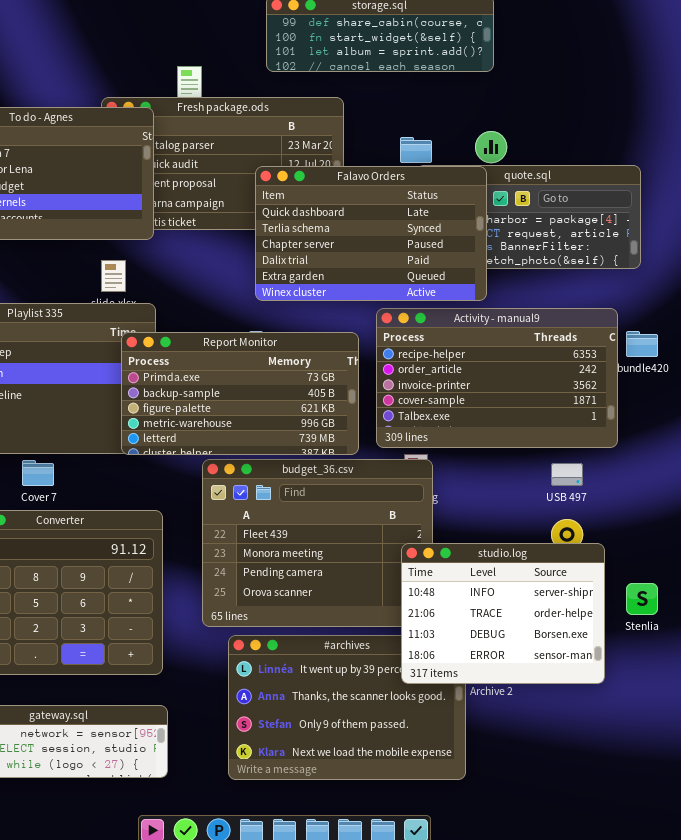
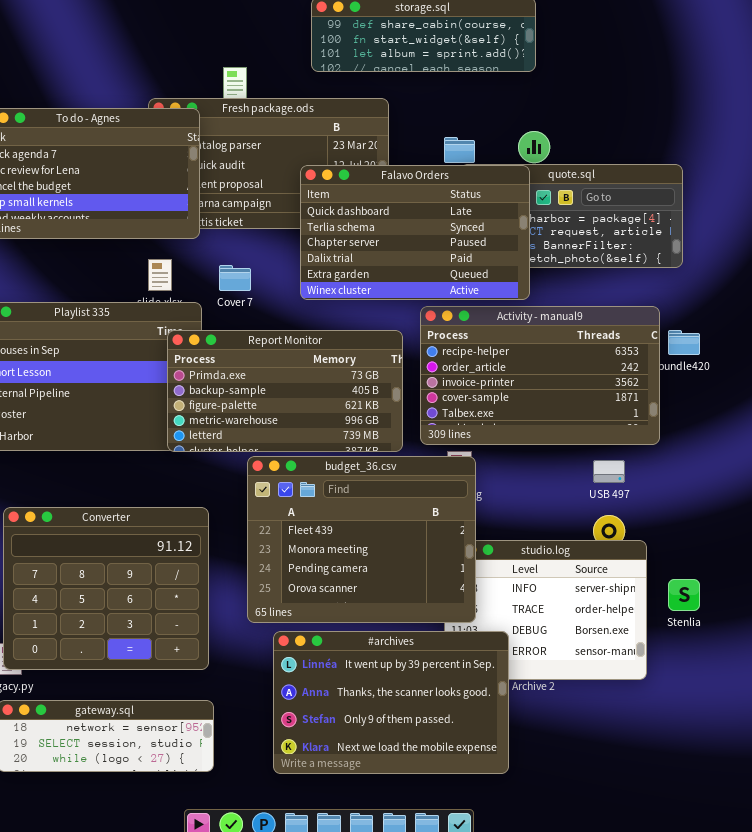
budget_36.csv: [202,459,433,627] -> [247,456,476,623], raised
Cover 7: [22,460,54,486] -> [219,265,251,291], moved
#archives: [228,635,466,780] -> [273,631,509,774], raised

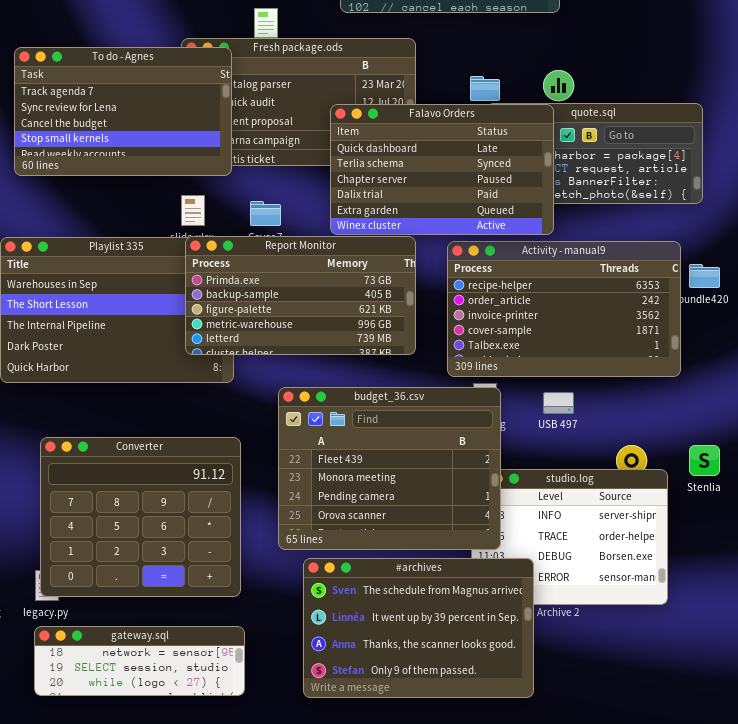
Report Monitor: [167,330,403,452] -> [185,236,416,355], moved
USB 497: [593,460,625,483] -> [543,392,574,414], moved
Stenlia: [668,579,700,611] -> [689,445,720,476], moved
#archives: [273,631,509,774] -> [303,558,534,698], scrolled up 1 row

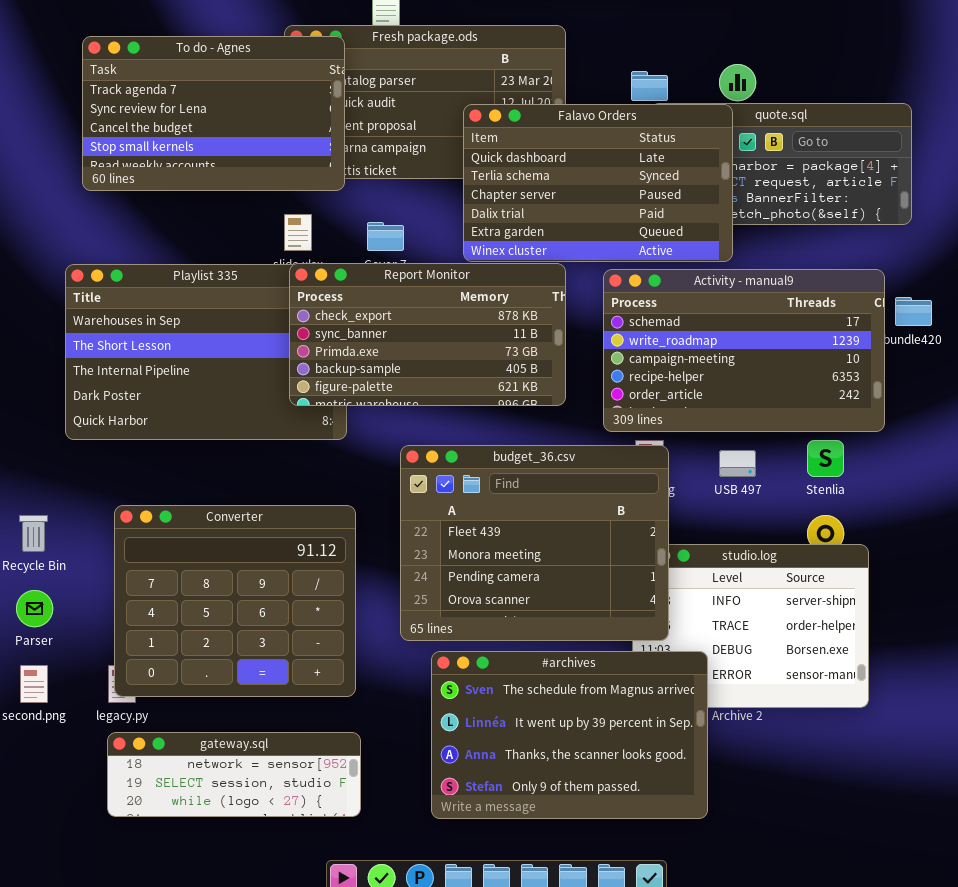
Report Monitor: [185,236,416,355] -> [289,263,566,406], scrolled up 2 rows
Activity - manual9: [447,241,681,377] -> [603,269,885,432], scrolled up 3 rows
Stenlia: [689,445,720,476] -> [807,440,844,477], moved

